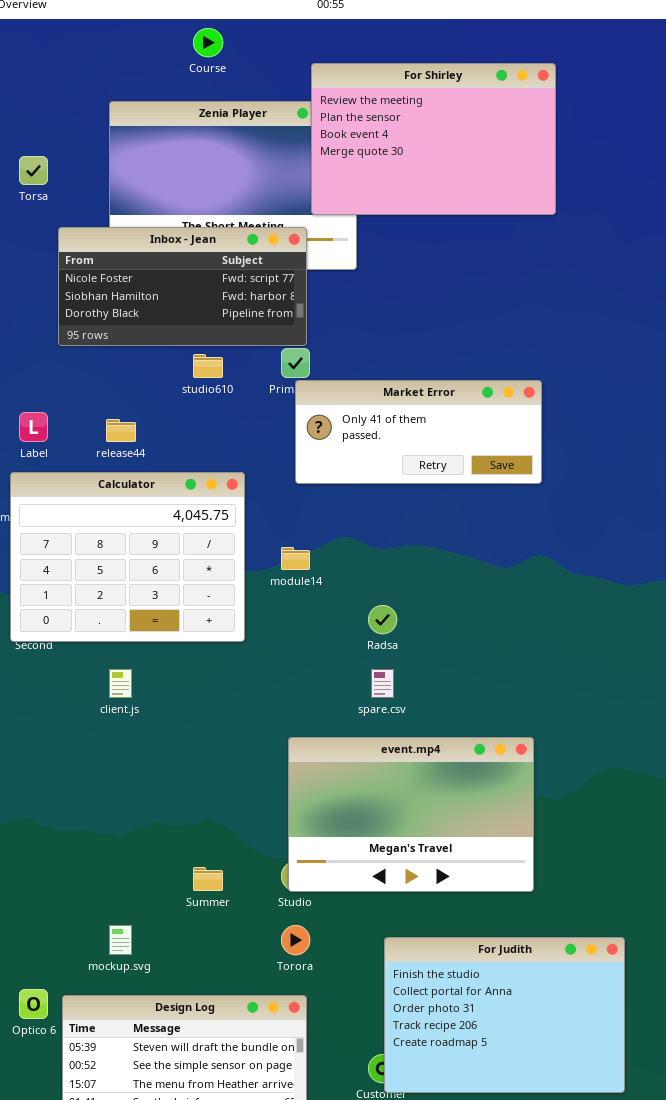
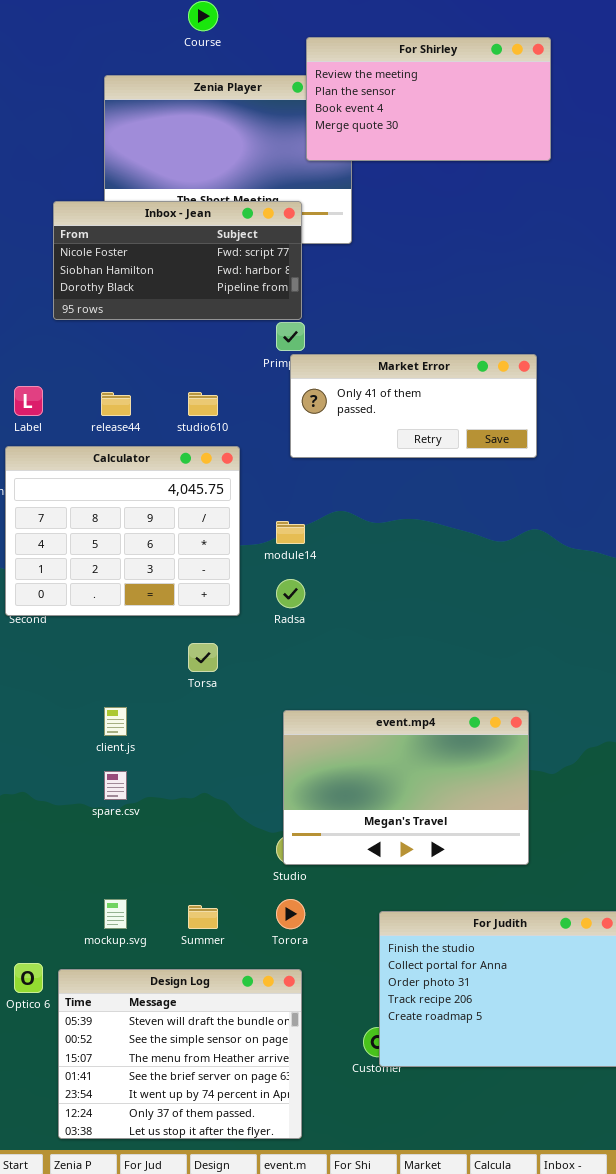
For Shirley: [311,63,556,215] -> [306,37,551,161], resized
Torsa: [19,156,48,185] -> [188,643,218,672], moved
studio610: [193,354,223,378] -> [188,392,218,416], moved
Radsa: [368,605,397,634] -> [276,579,305,608], moved
client.js: [109,669,132,698] -> [104,707,127,736], moved
spare.csv: [371,669,394,698] -> [104,771,127,800], moved
Summer: [193,867,223,891] -> [188,905,218,929], moved

